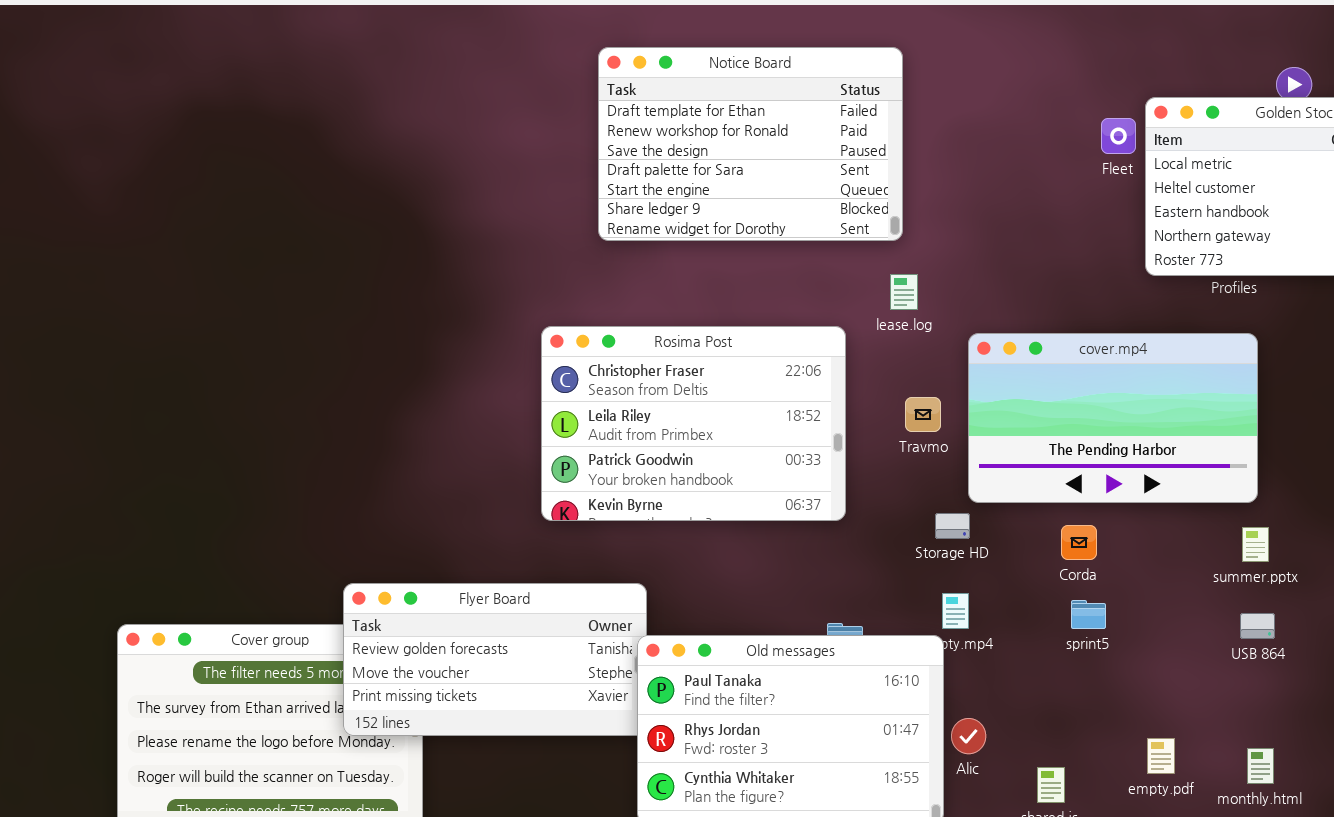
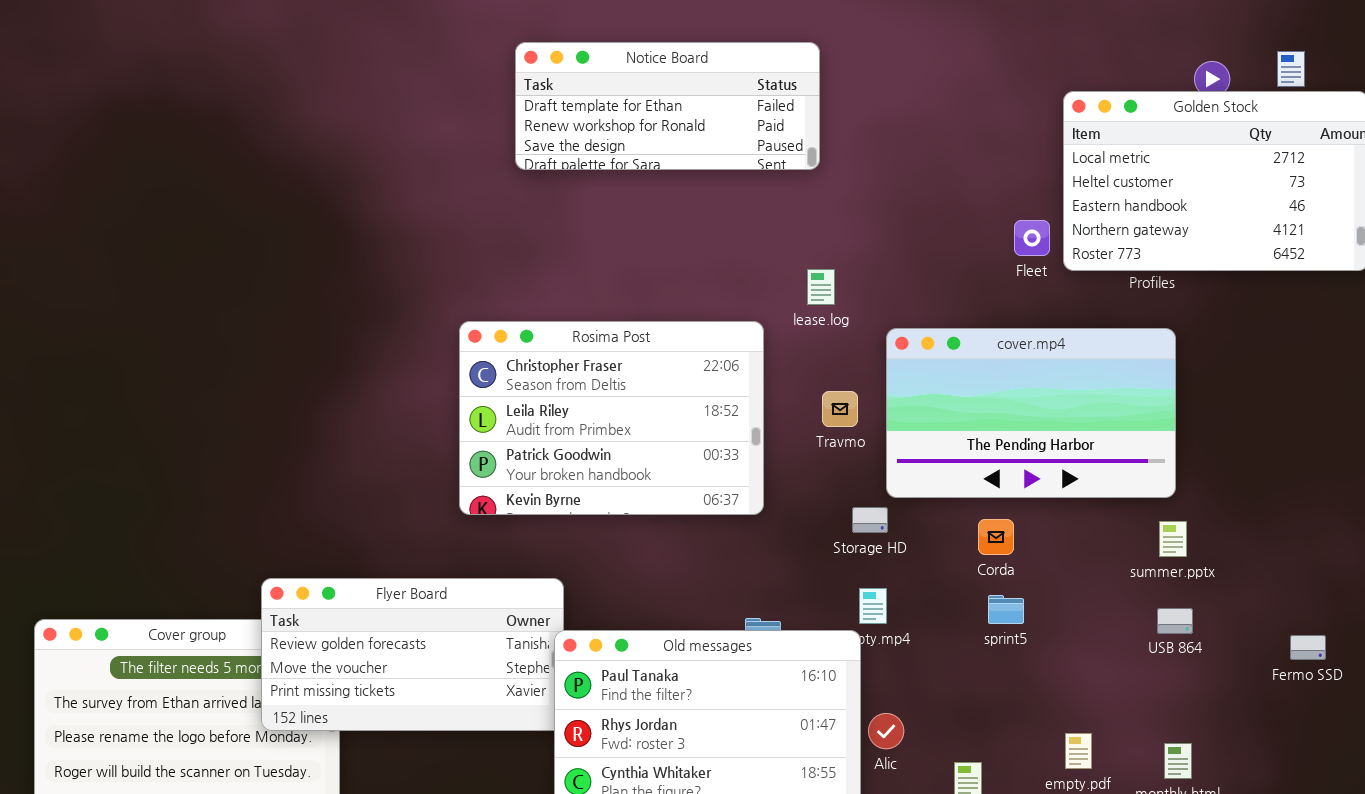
Notice Board: [598,47,903,241] -> [515,42,820,170], resized
Fleet: [1101,118,1136,154] -> [1014,220,1050,256], moved

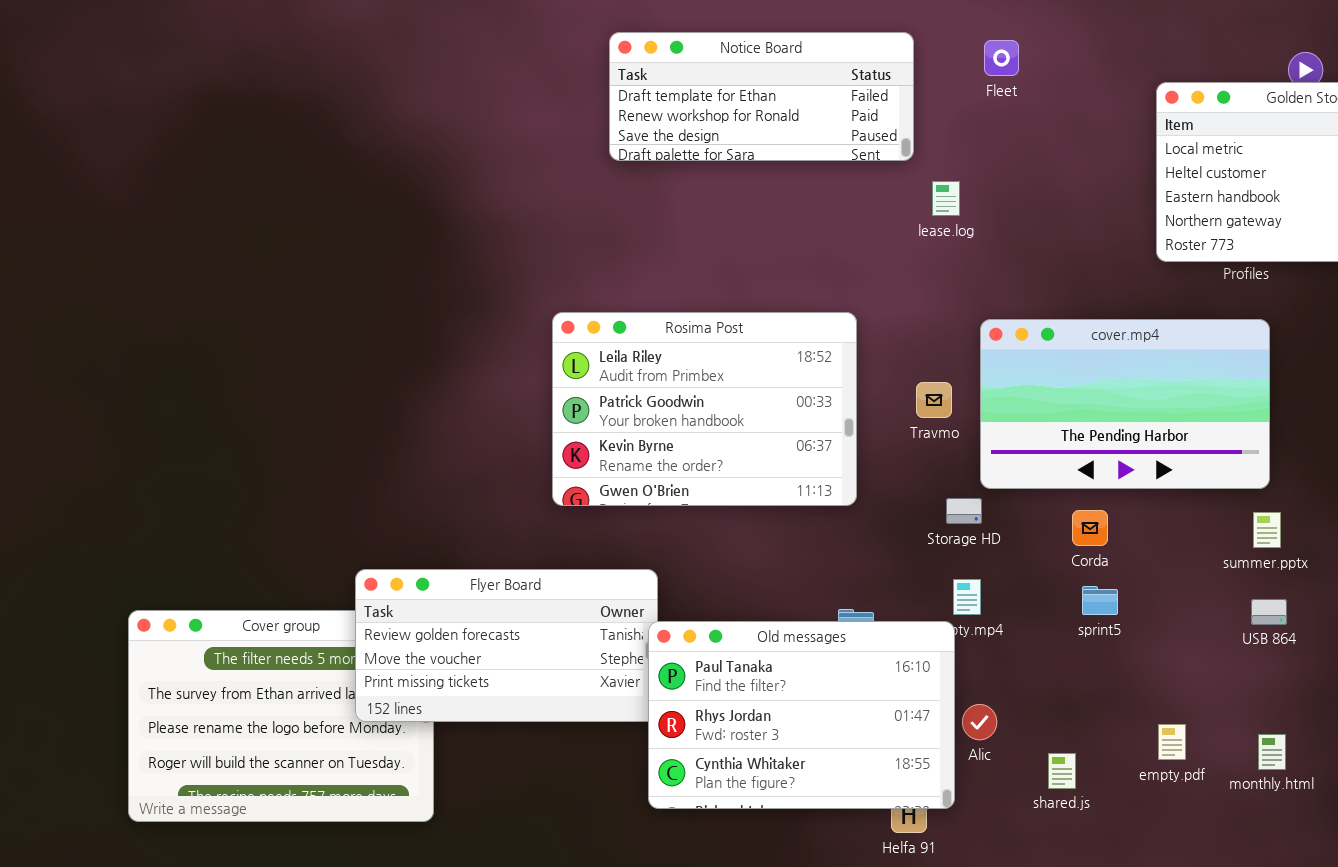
Fleet: [1014,220,1050,256] -> [984,40,1019,76], moved
lease.log: [807,269,835,305] -> [932,181,960,216], moved
Rosima Post: [459,321,764,515] -> [552,312,857,506], scrolled down 1 row

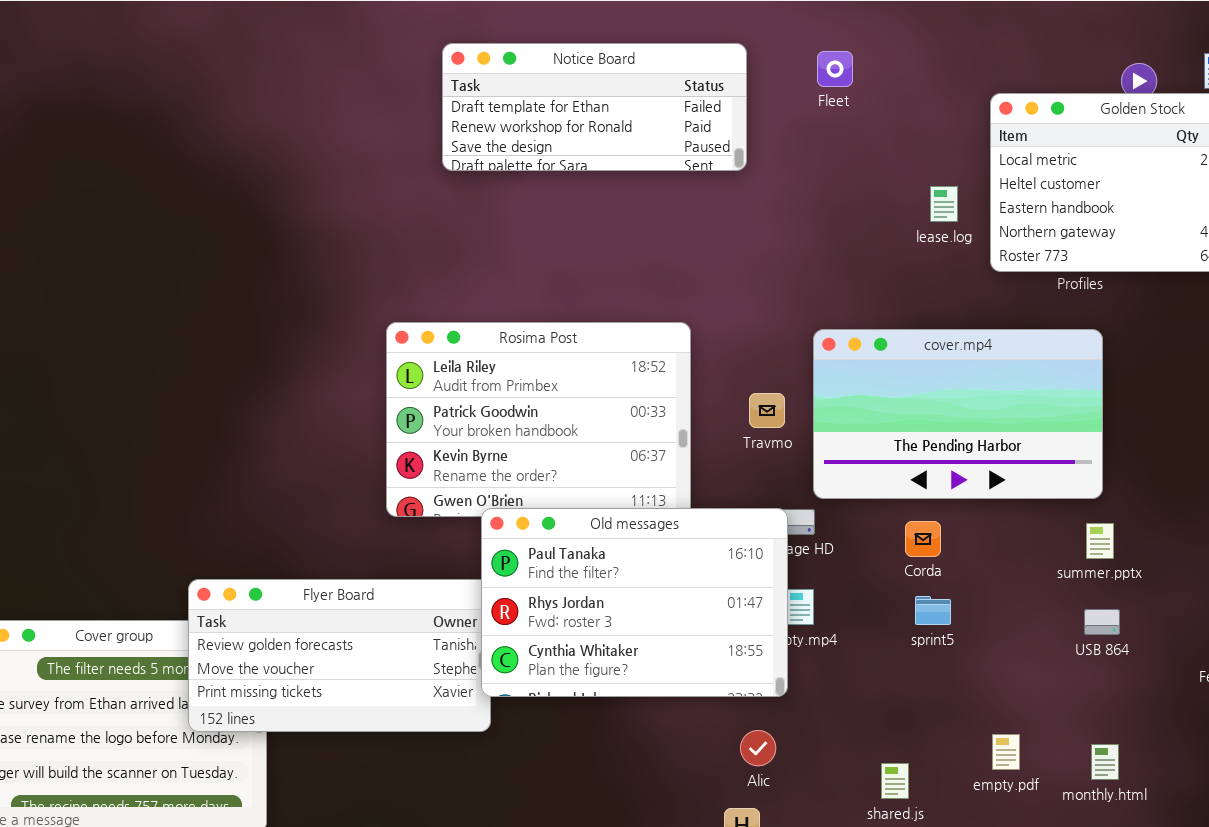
lease.log: [932,181,960,216] -> [930,186,958,222], moved
Old messages: [648,621,955,809] -> [481,508,788,697], moved
Alic: [962,704,997,740] -> [740,730,776,766], moved

